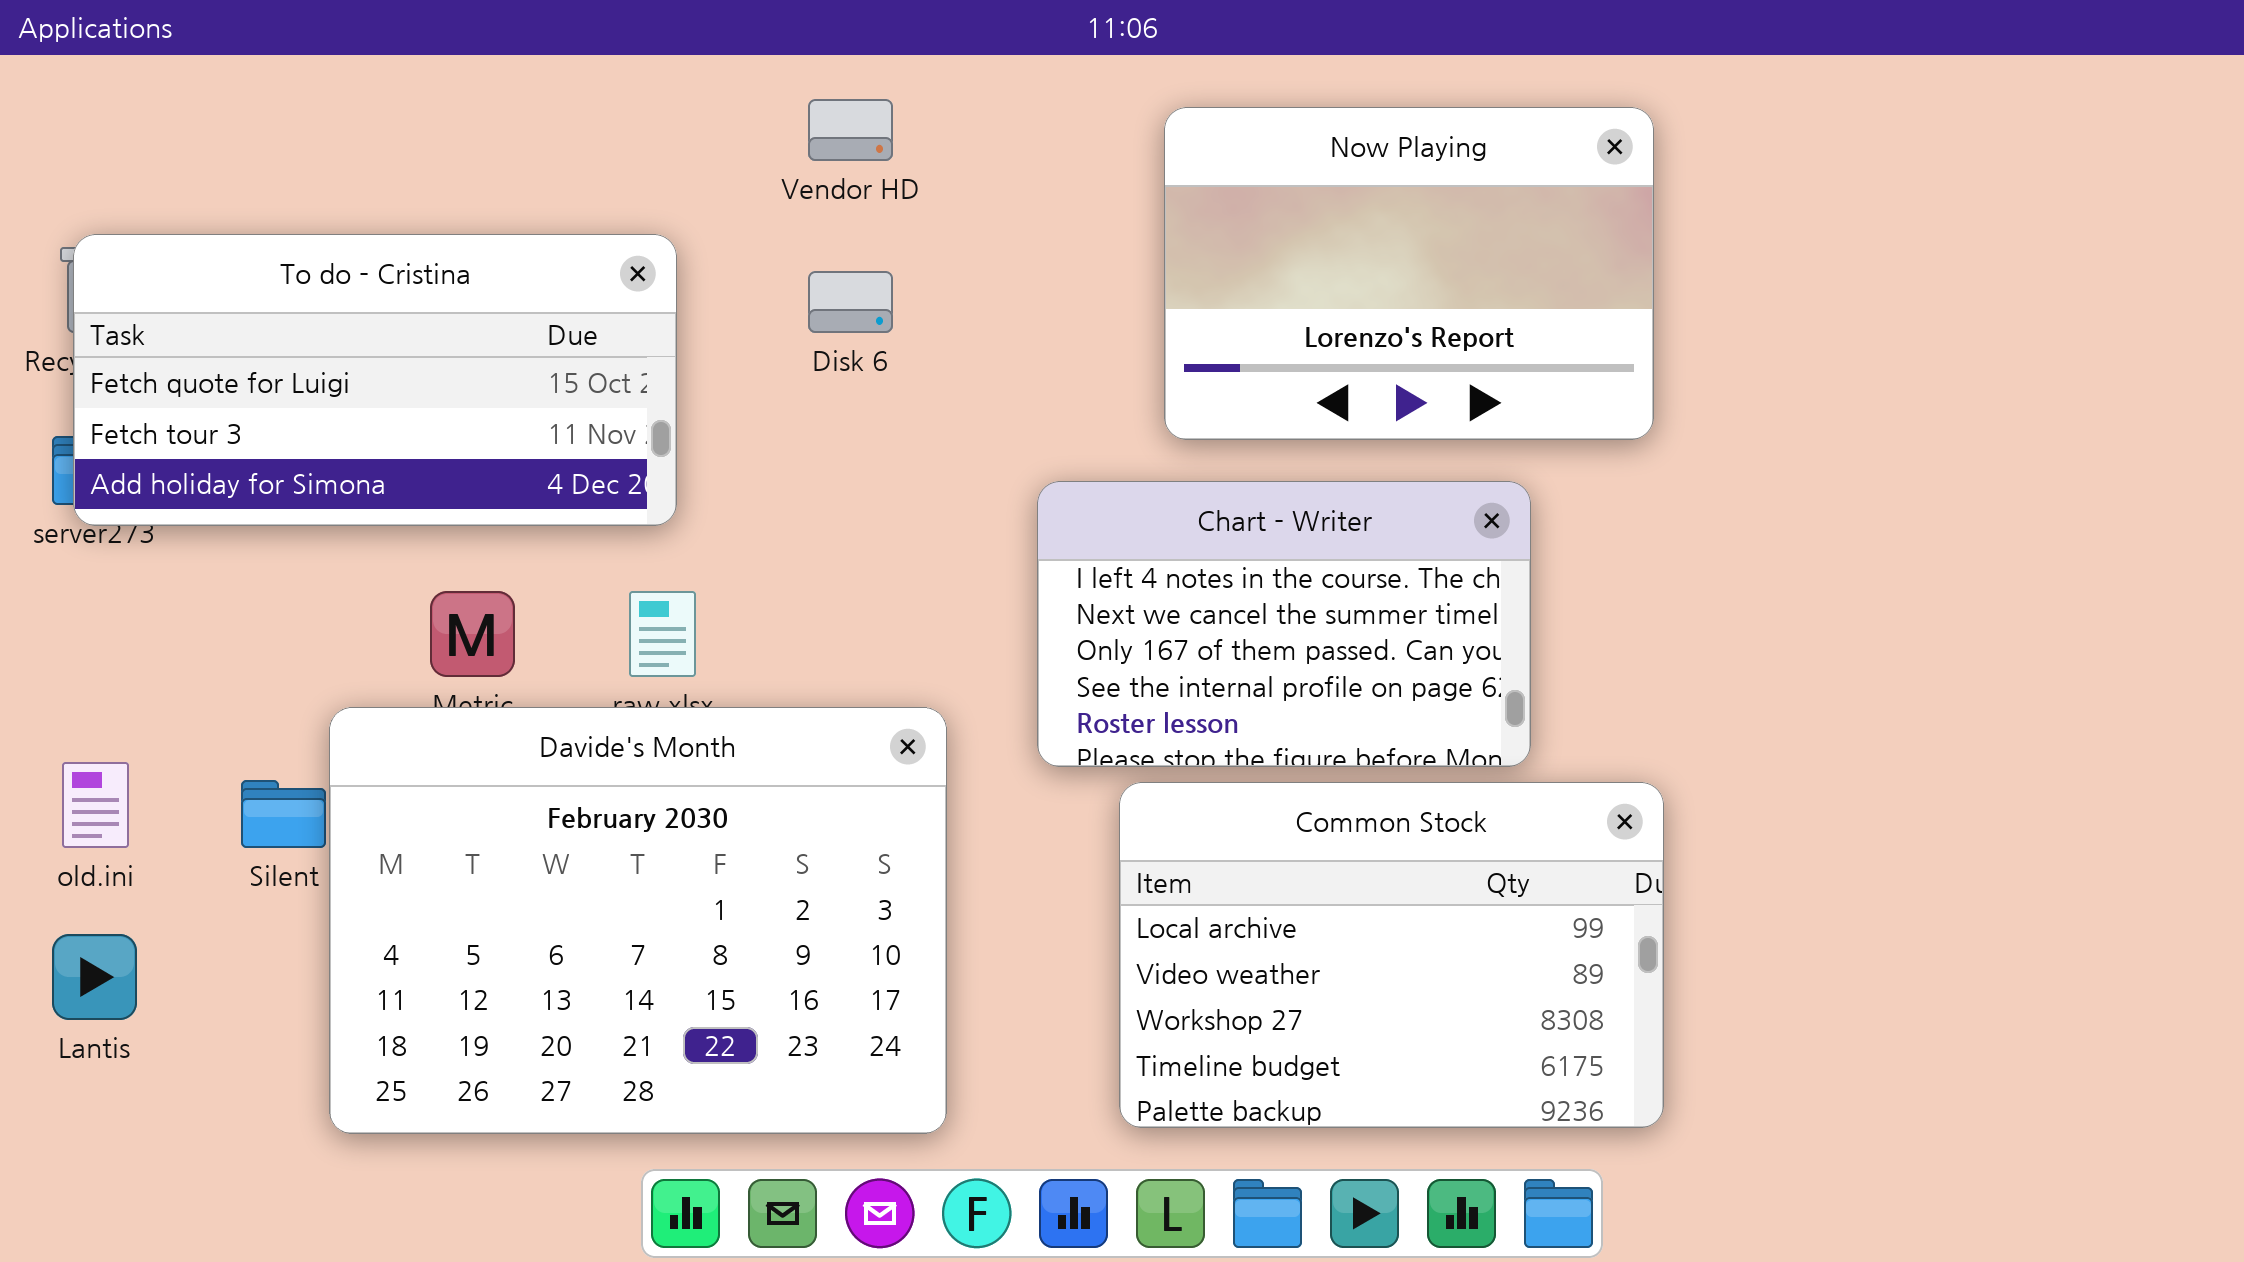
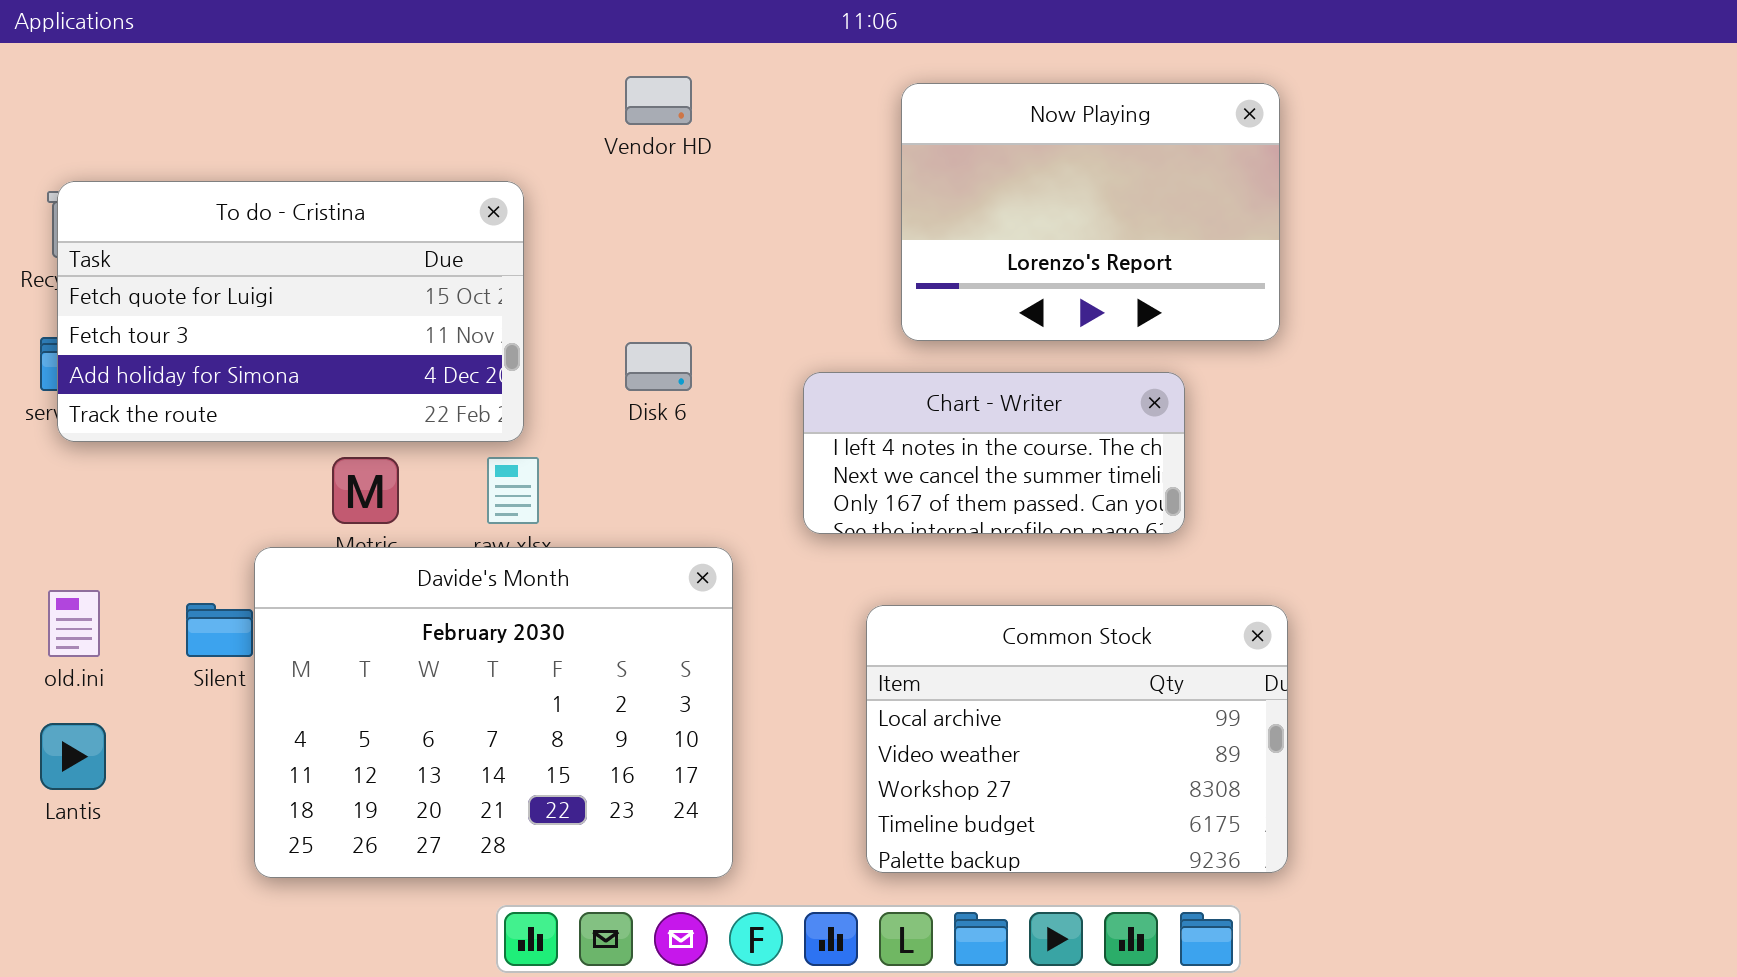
To do - Cristina: [73,234,677,526] -> [57,181,524,442], resized
Disk 6: [808,271,893,333] -> [625,342,692,391], moved
Chart - Writer: [1037,481,1531,767] -> [803,372,1185,534], resized

